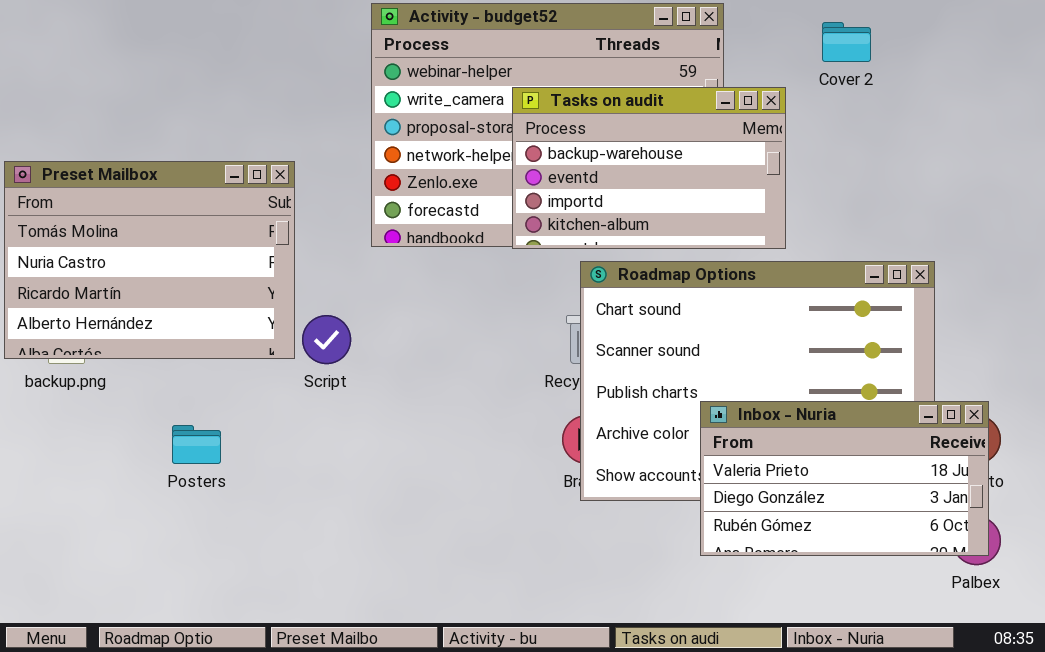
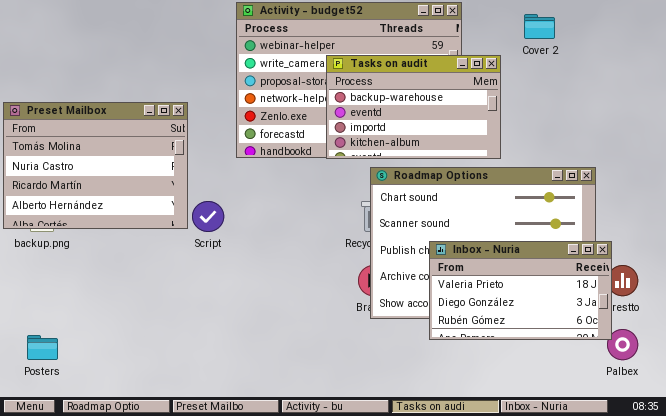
Inbox - Nuria: [700,401,989,556] -> [429,241,612,340], moved
Posters: [172,425,221,464] -> [27,335,58,360], moved

